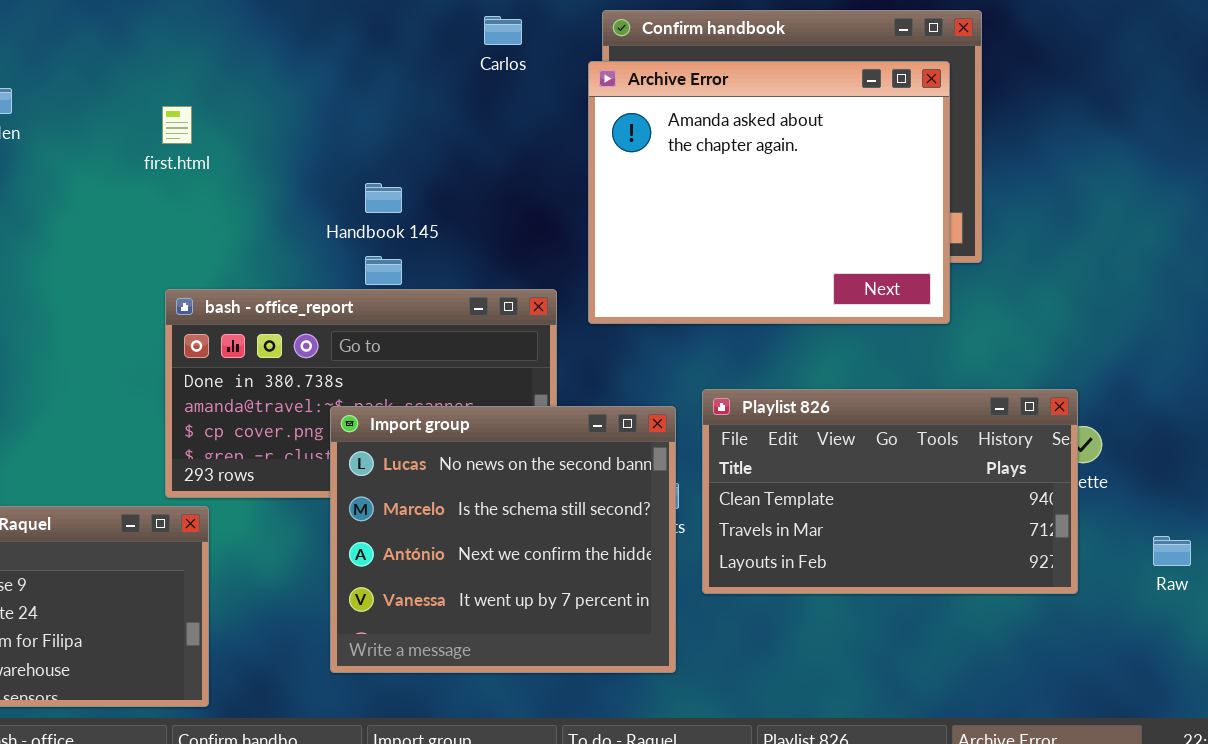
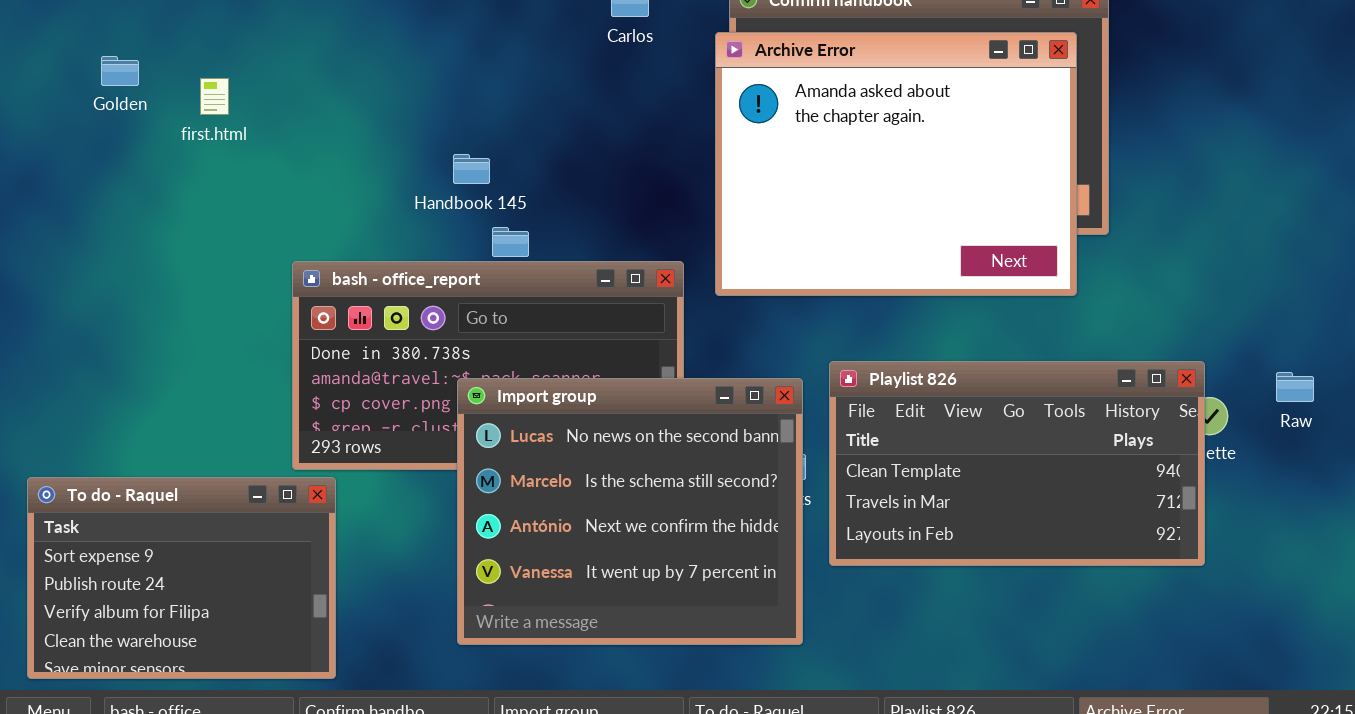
first.html: [162,106,192,144] -> [200,78,229,115], moved
Handbook 145: [365,183,402,213] -> [453,154,490,184], moved
Raw: [1153,536,1191,566] -> [1276,372,1314,402], moved

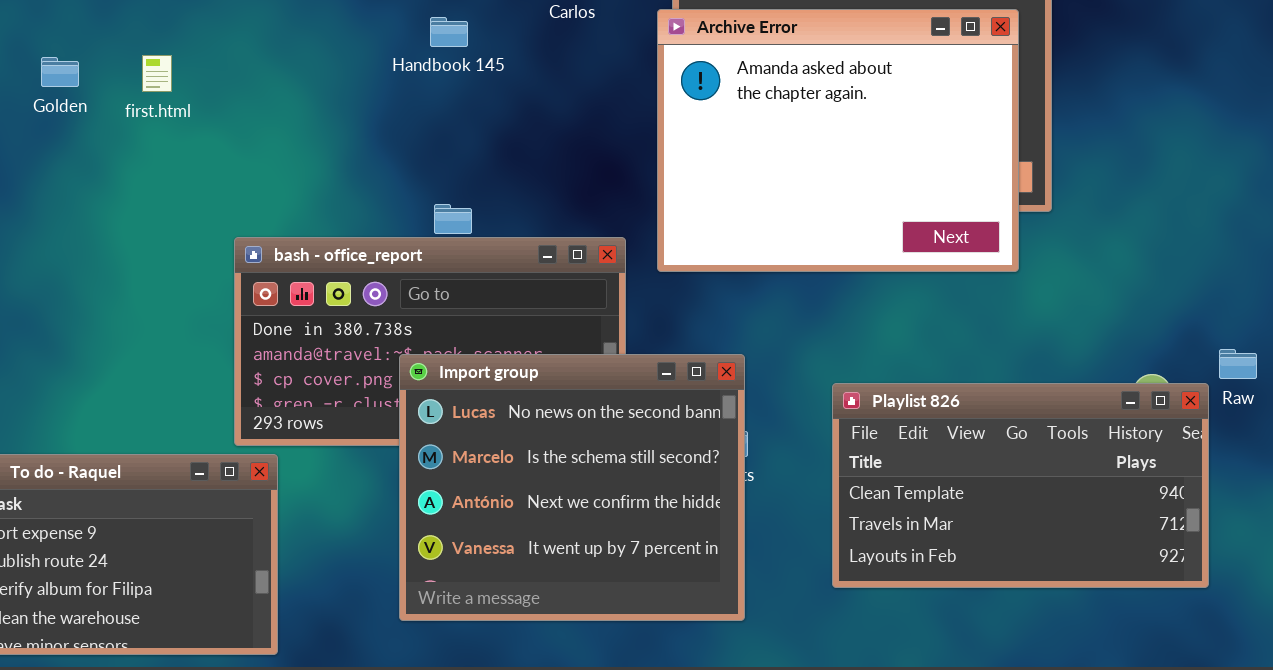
Golden: [101,56,139,86] -> [41,57,79,87], moved
Handbook 145: [453,154,490,184] -> [430,17,468,47], moved
Playlist 826: [829,361,1205,566] -> [832,383,1209,588], moved

